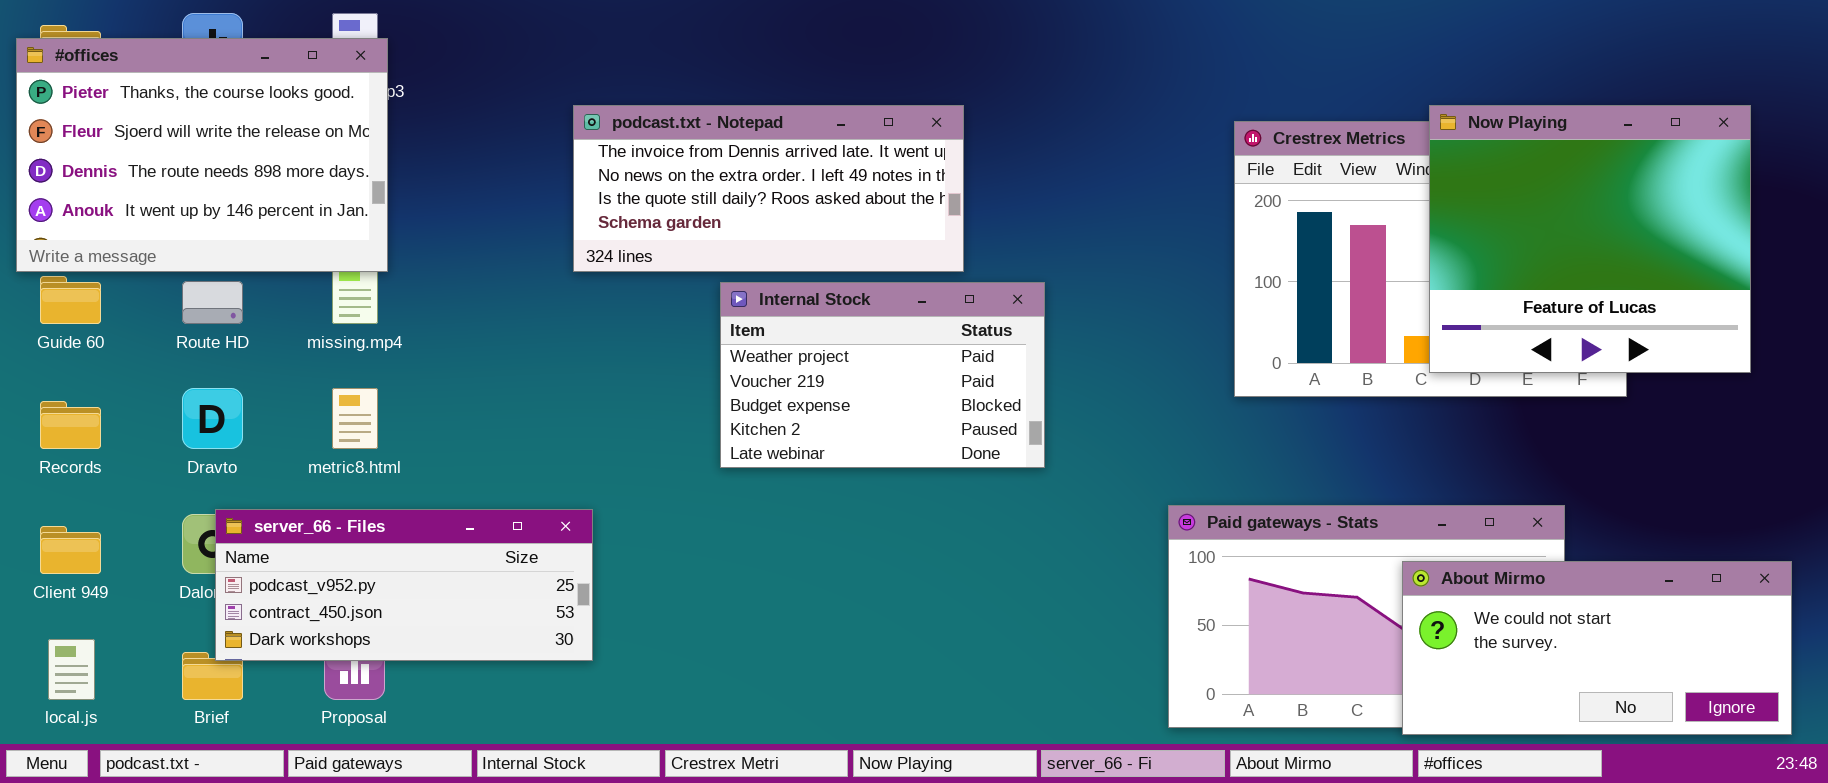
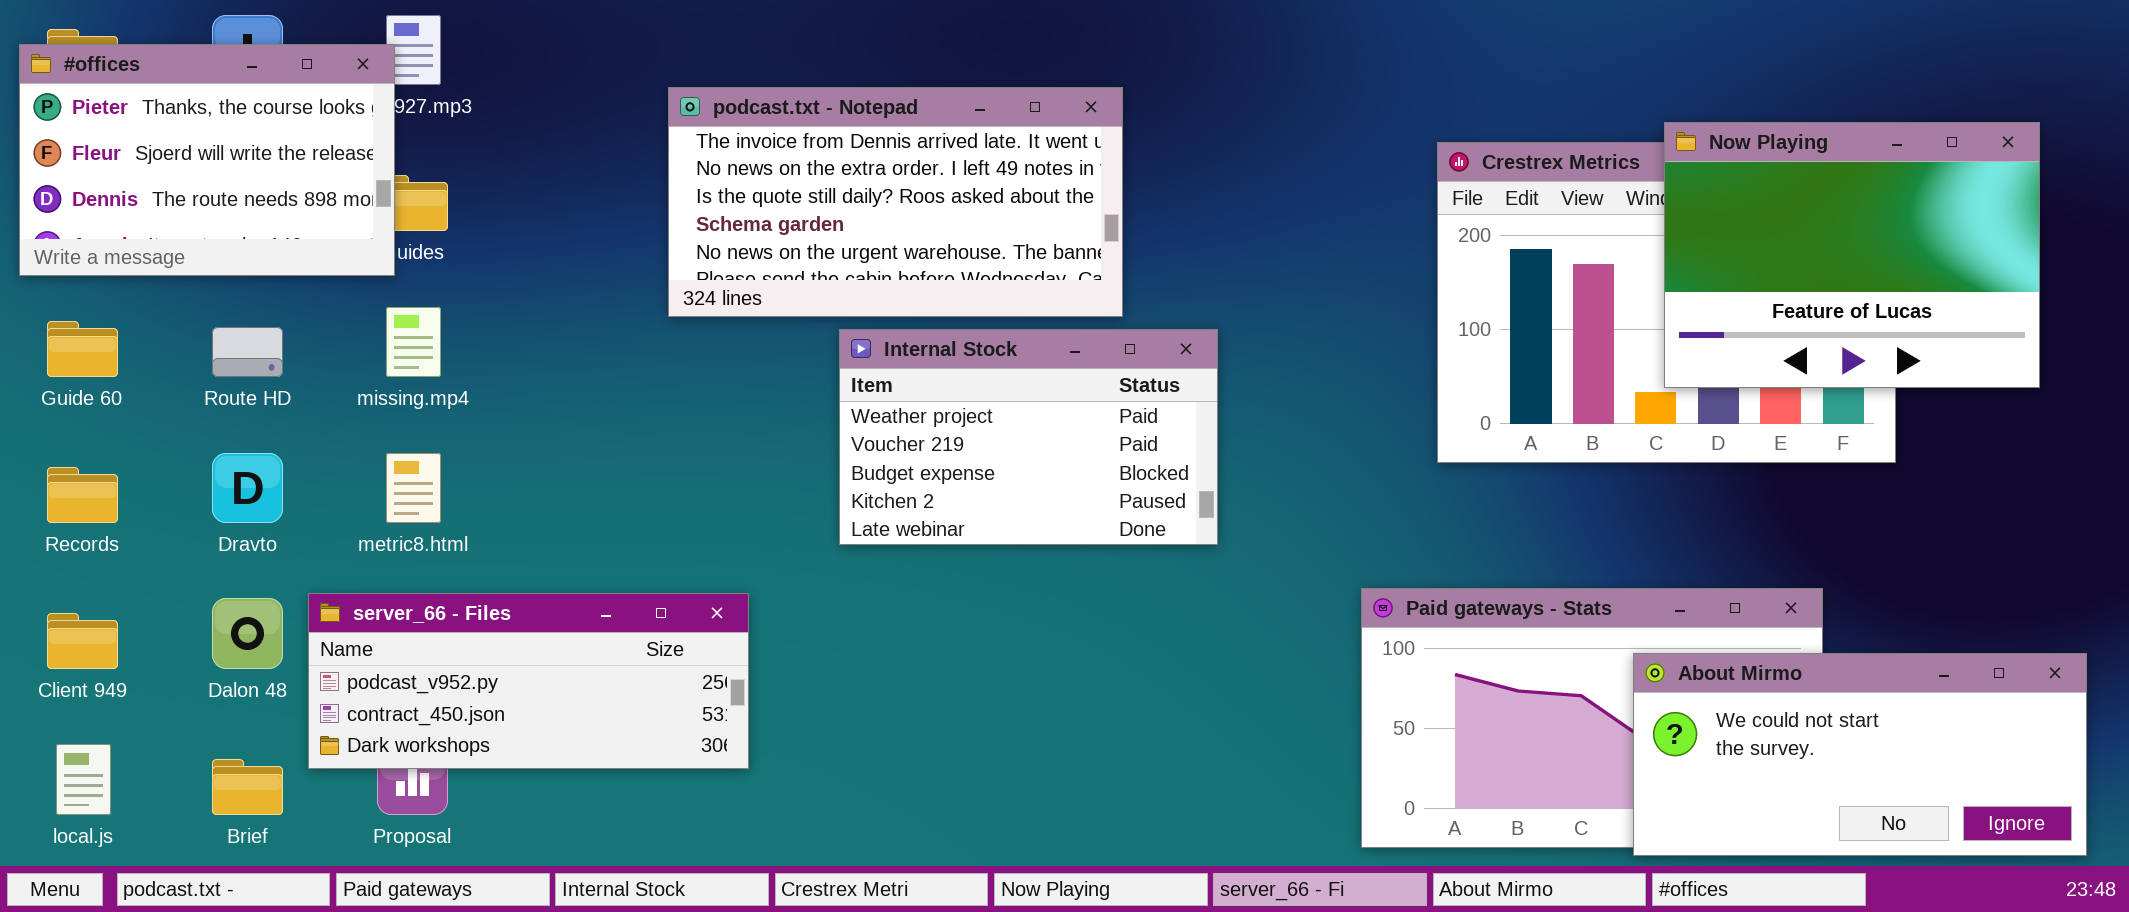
#offices: [16,38,388,272] -> [19,44,395,276], resized
podcast.txt - Notepad: [573,105,964,272] -> [668,87,1123,317], resized
Now Playing: [1429,105,1751,373] -> [1664,122,2040,388], resized
server_66 - Files: [215,509,593,661] -> [308,593,749,769], moved

